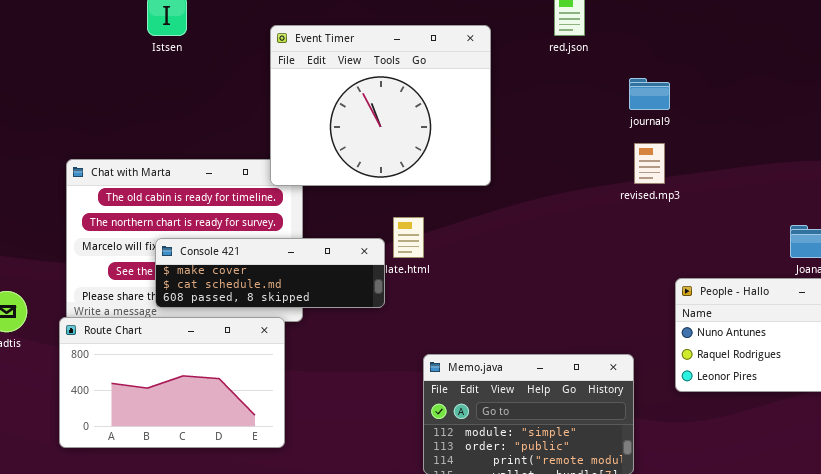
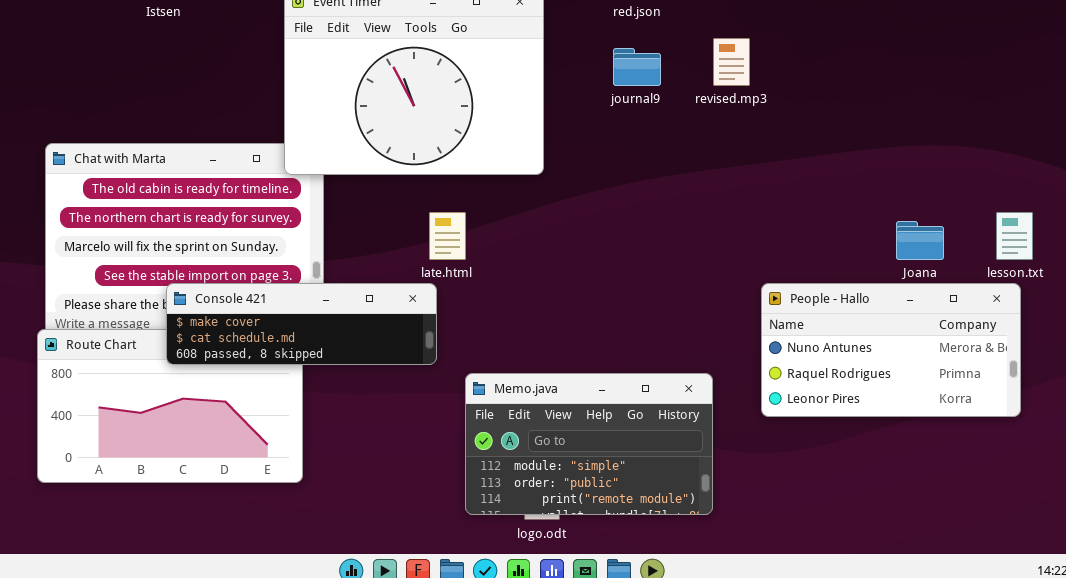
journal9: [629,78,670,110] -> [613,48,661,86], moved
revised.mp3: [634,143,665,184] -> [713,38,750,86], moved
Console 421: [155,238,385,308] -> [166,283,437,365], moved

